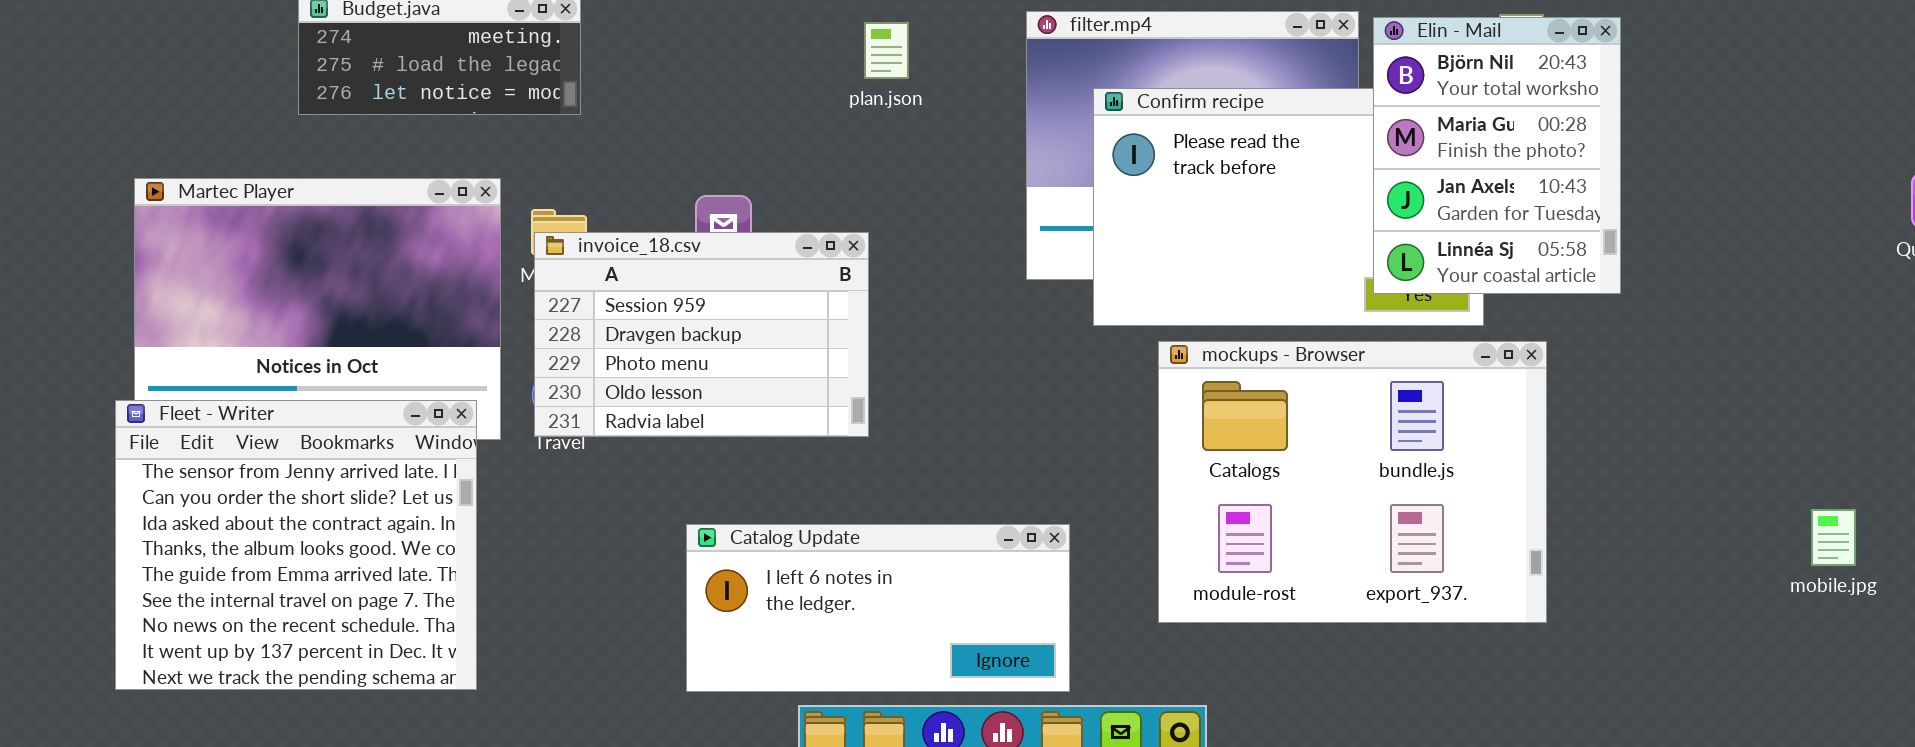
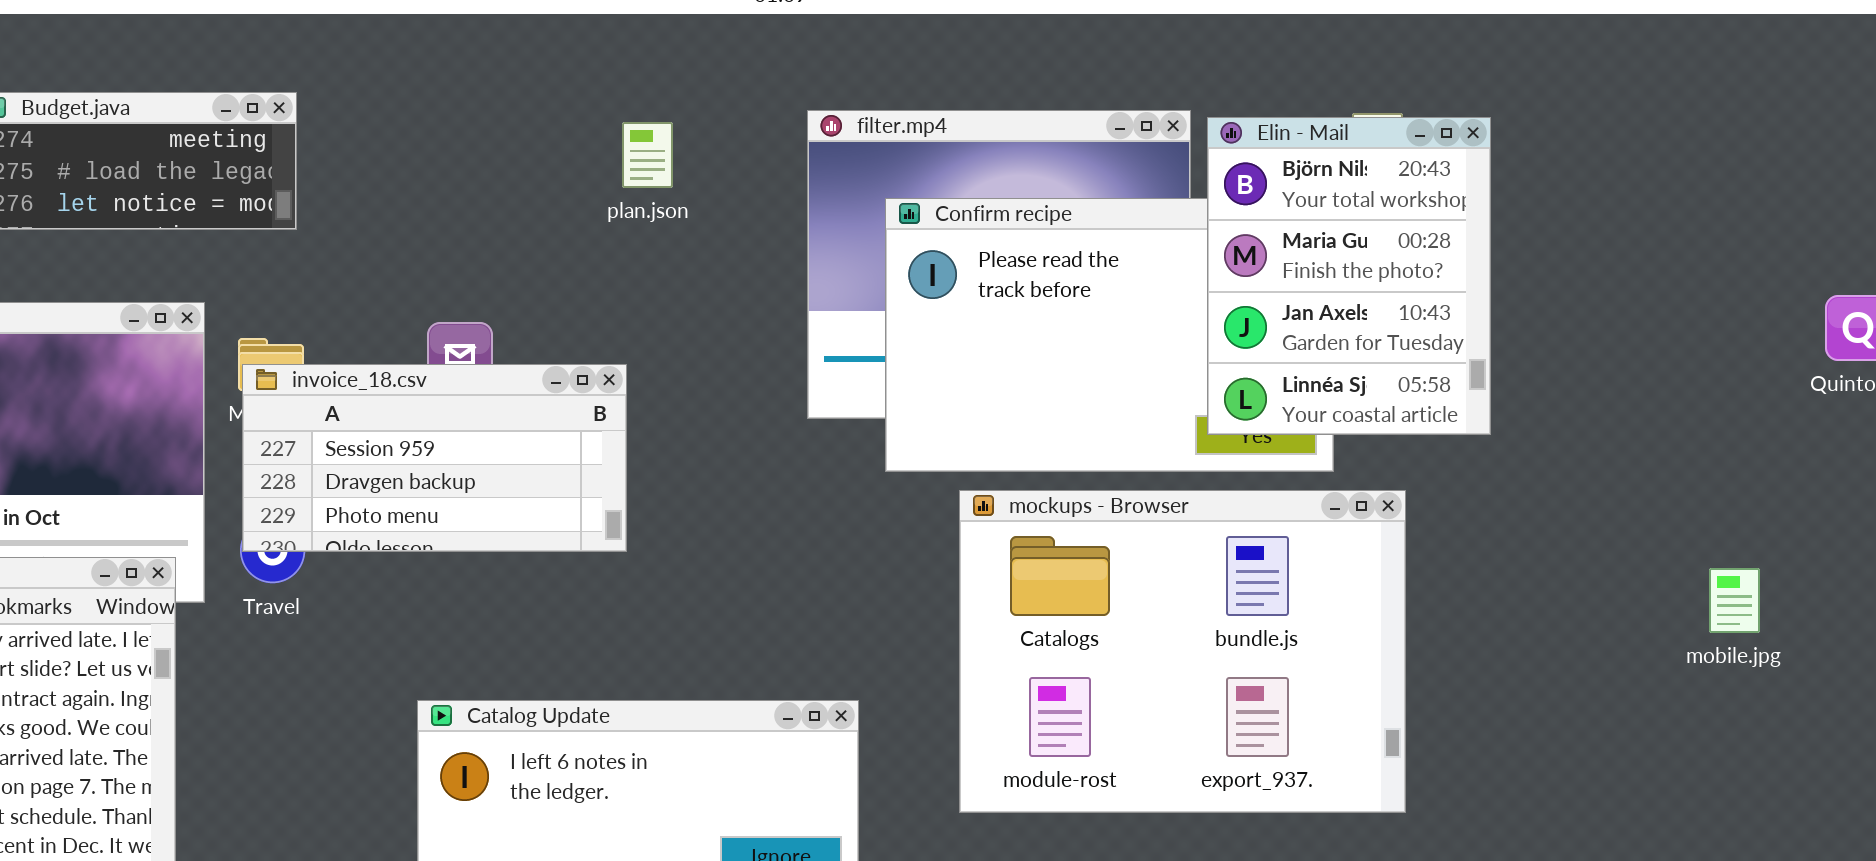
invoice_18.csv: [534,232,869,437] -> [242,364,627,552], resized
mobile.jpg: [1811,509,1856,566] -> [1709,568,1760,633], moved

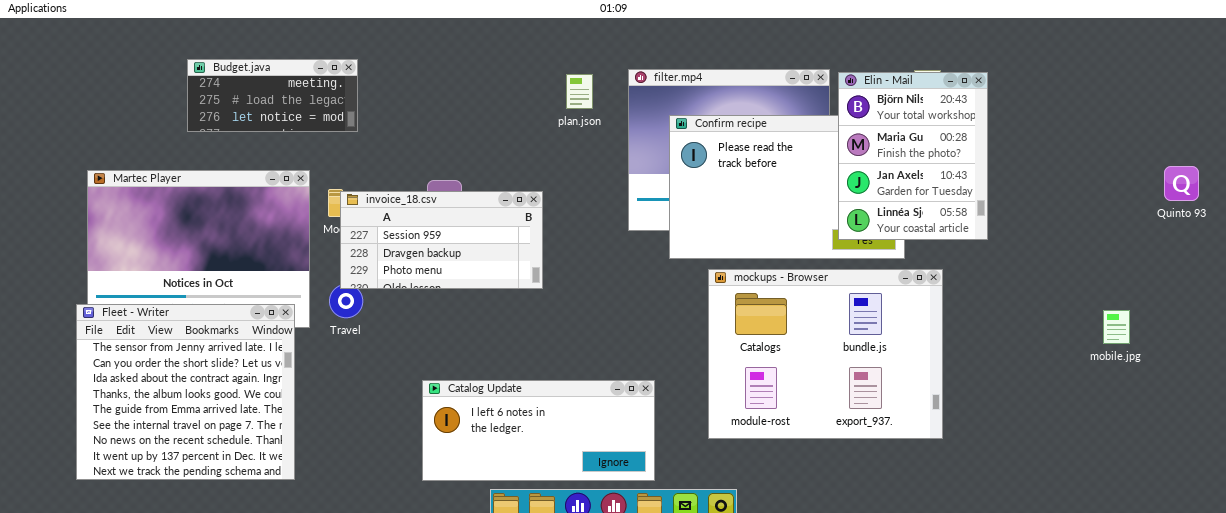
plan.json: [622,122,673,188] -> [566,74,593,109], moved
invoice_18.csv: [242,364,627,552] -> [340,191,543,289], moved

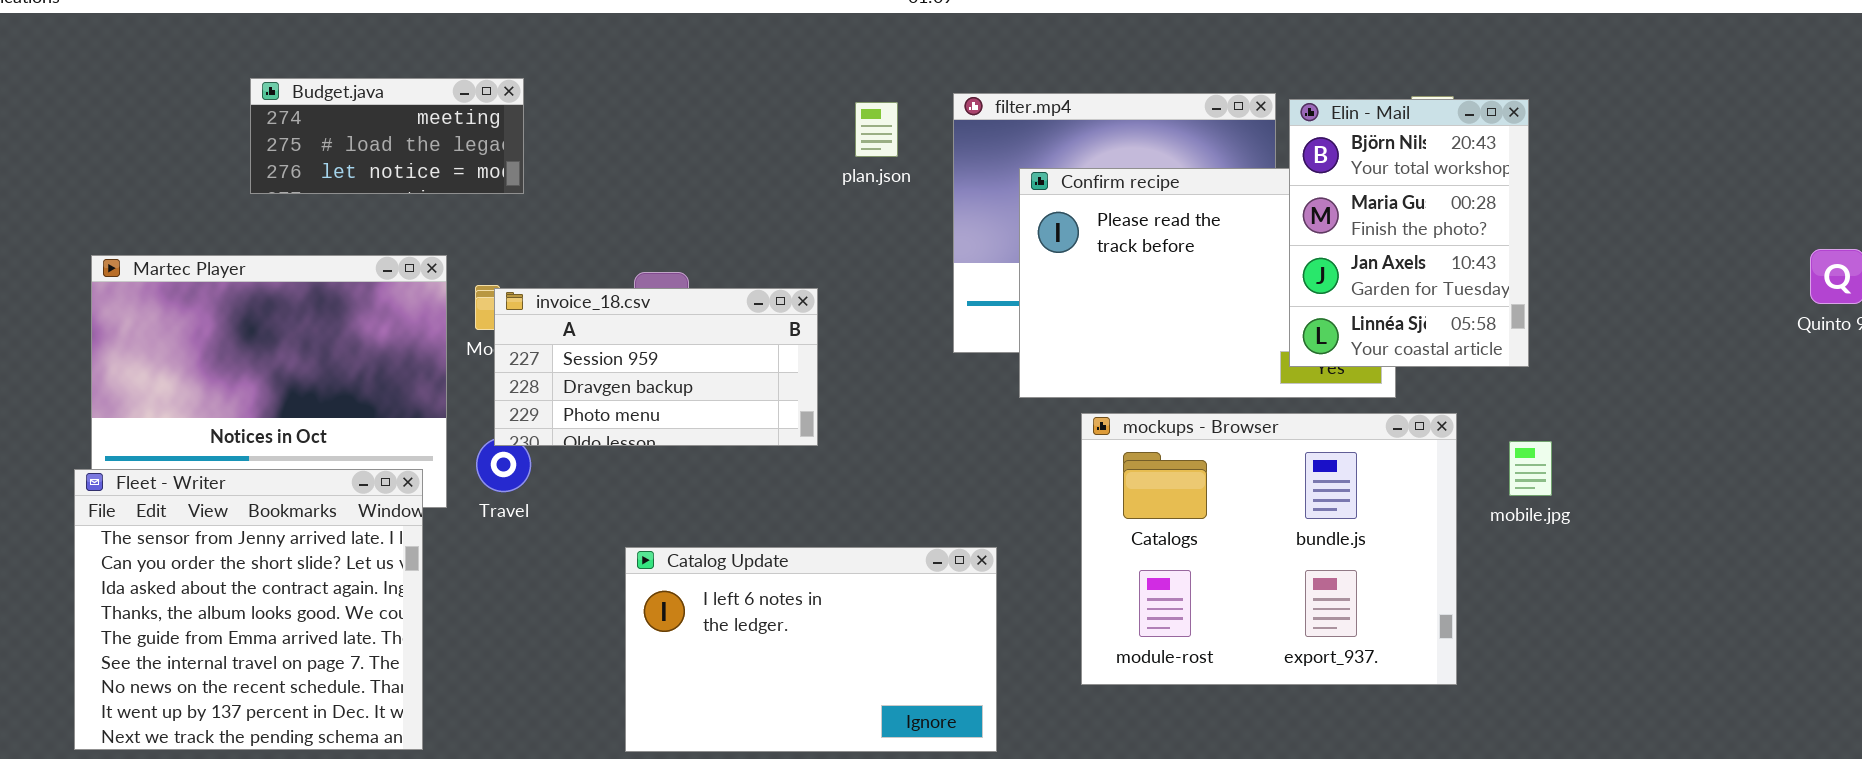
mobile.jpg: [1103,310,1130,344] -> [1509,441,1552,496], moved
Catalog Update: [422,380,655,481] -> [625,547,997,752], resized

